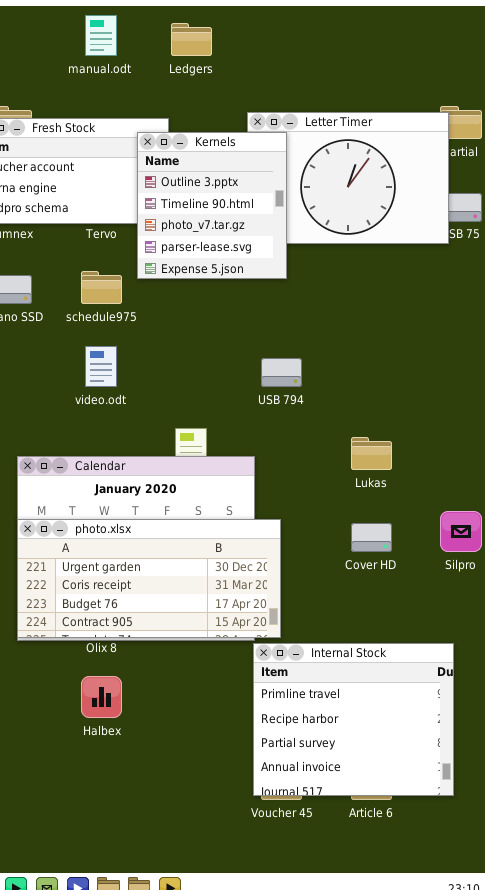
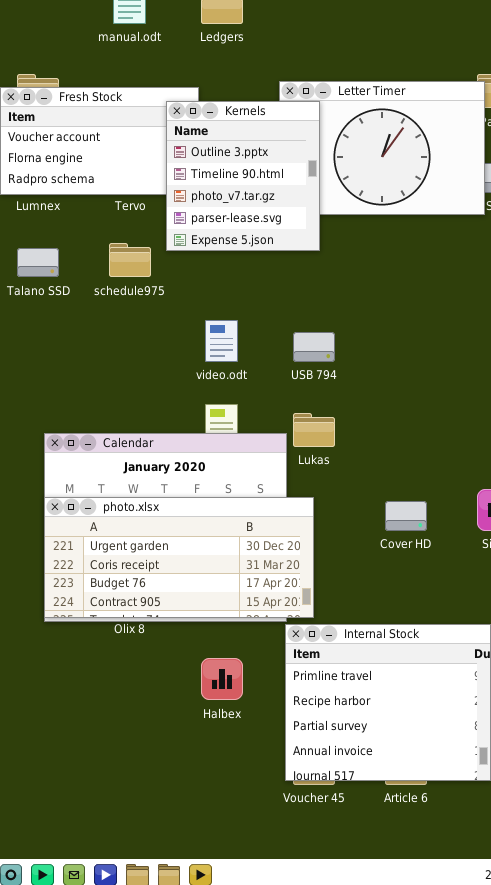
video.odt: [85,346,117,387] -> [205,320,238,362], moved
Lukas: [351,437,392,470] -> [293,413,335,447], moved
Halbex: [81,676,122,718] -> [201,658,243,700], moved

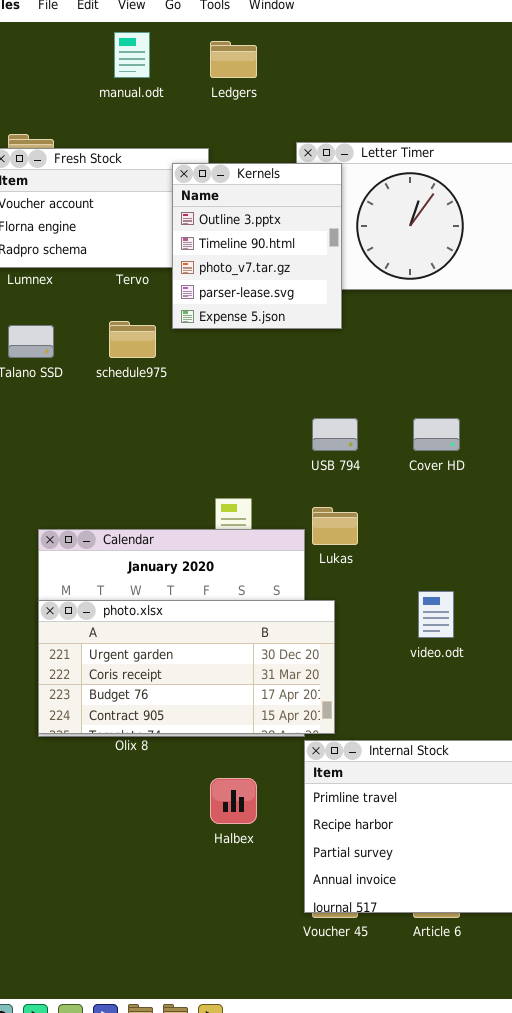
video.odt: [205,320,238,362] -> [418,591,454,638], moved
Cover HD: [385,501,427,531] -> [413,418,460,451], moved

